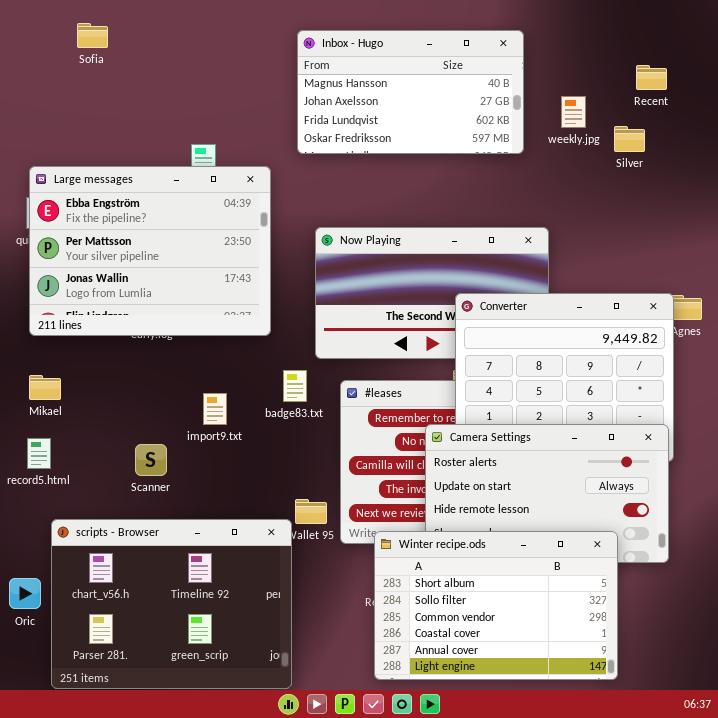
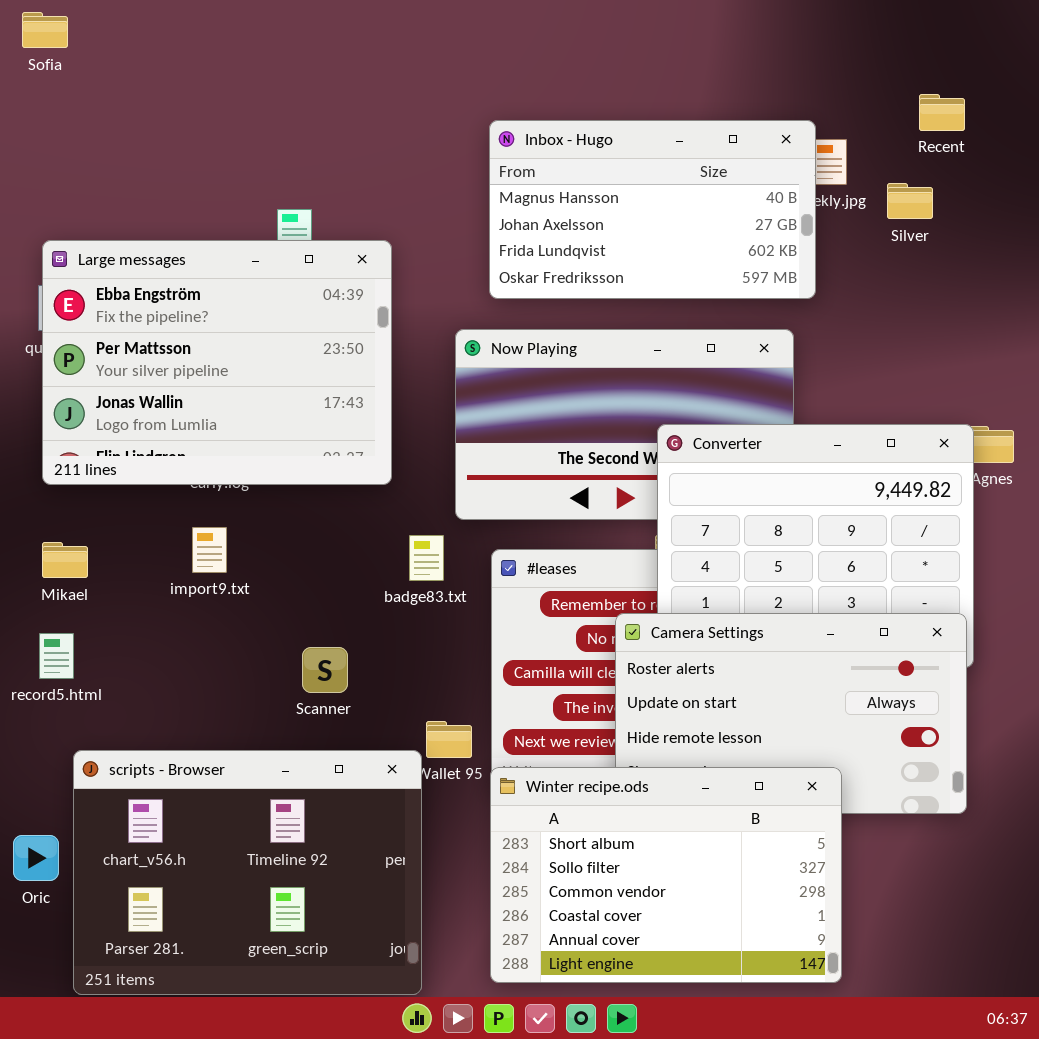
Sofia: [77,23,108,48] -> [22,12,68,48], moved
Inbox - Hugo: [297,30,524,154] -> [489,120,816,299], moved
import9.txt: [203,393,227,425] -> [192,527,227,573], moved
Scanner: [135,444,167,476] -> [302,647,348,693], moved
Winter recipe.ods: [374,531,618,680] -> [490,767,842,983], moved

